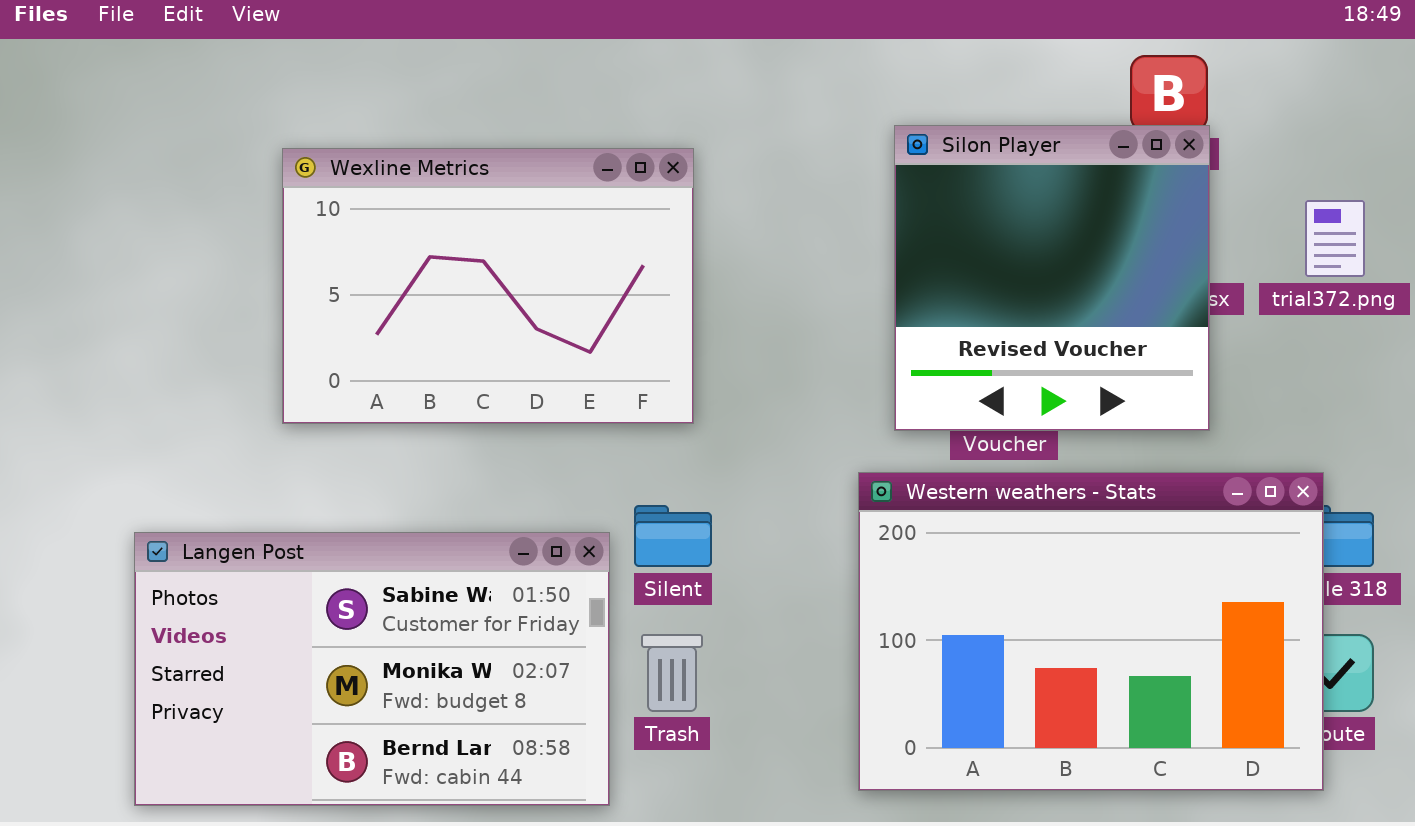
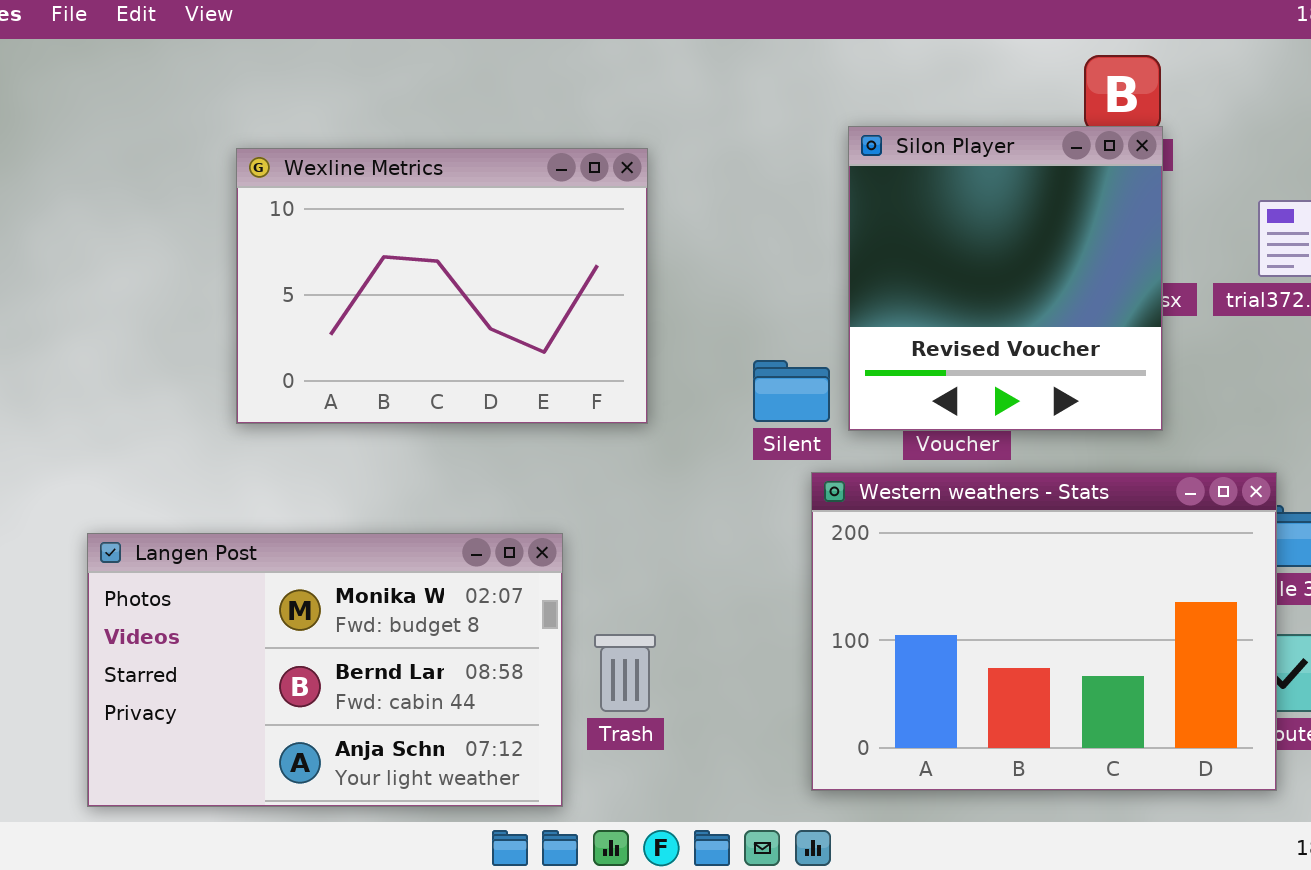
Silent: [634,505,712,567] -> [753,360,830,422], moved
Langen Post: [134,532,610,806] -> [87,533,563,807], scrolled down 1 row

